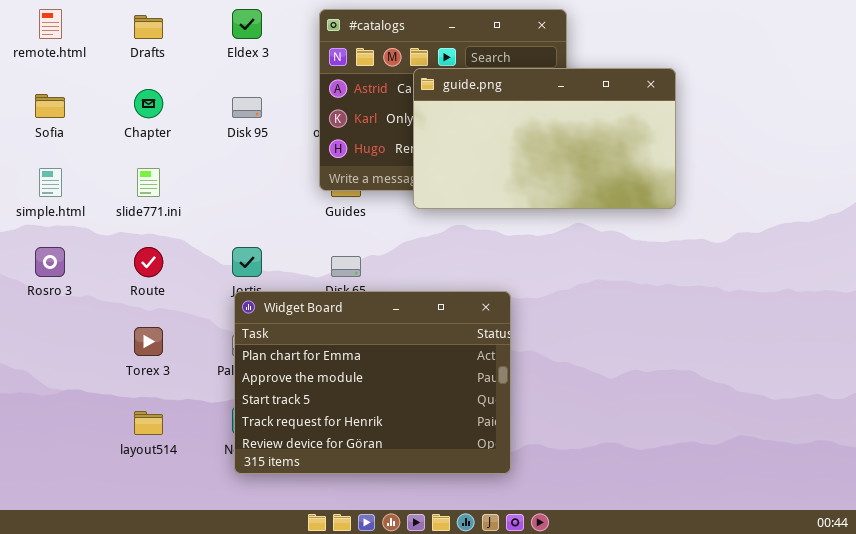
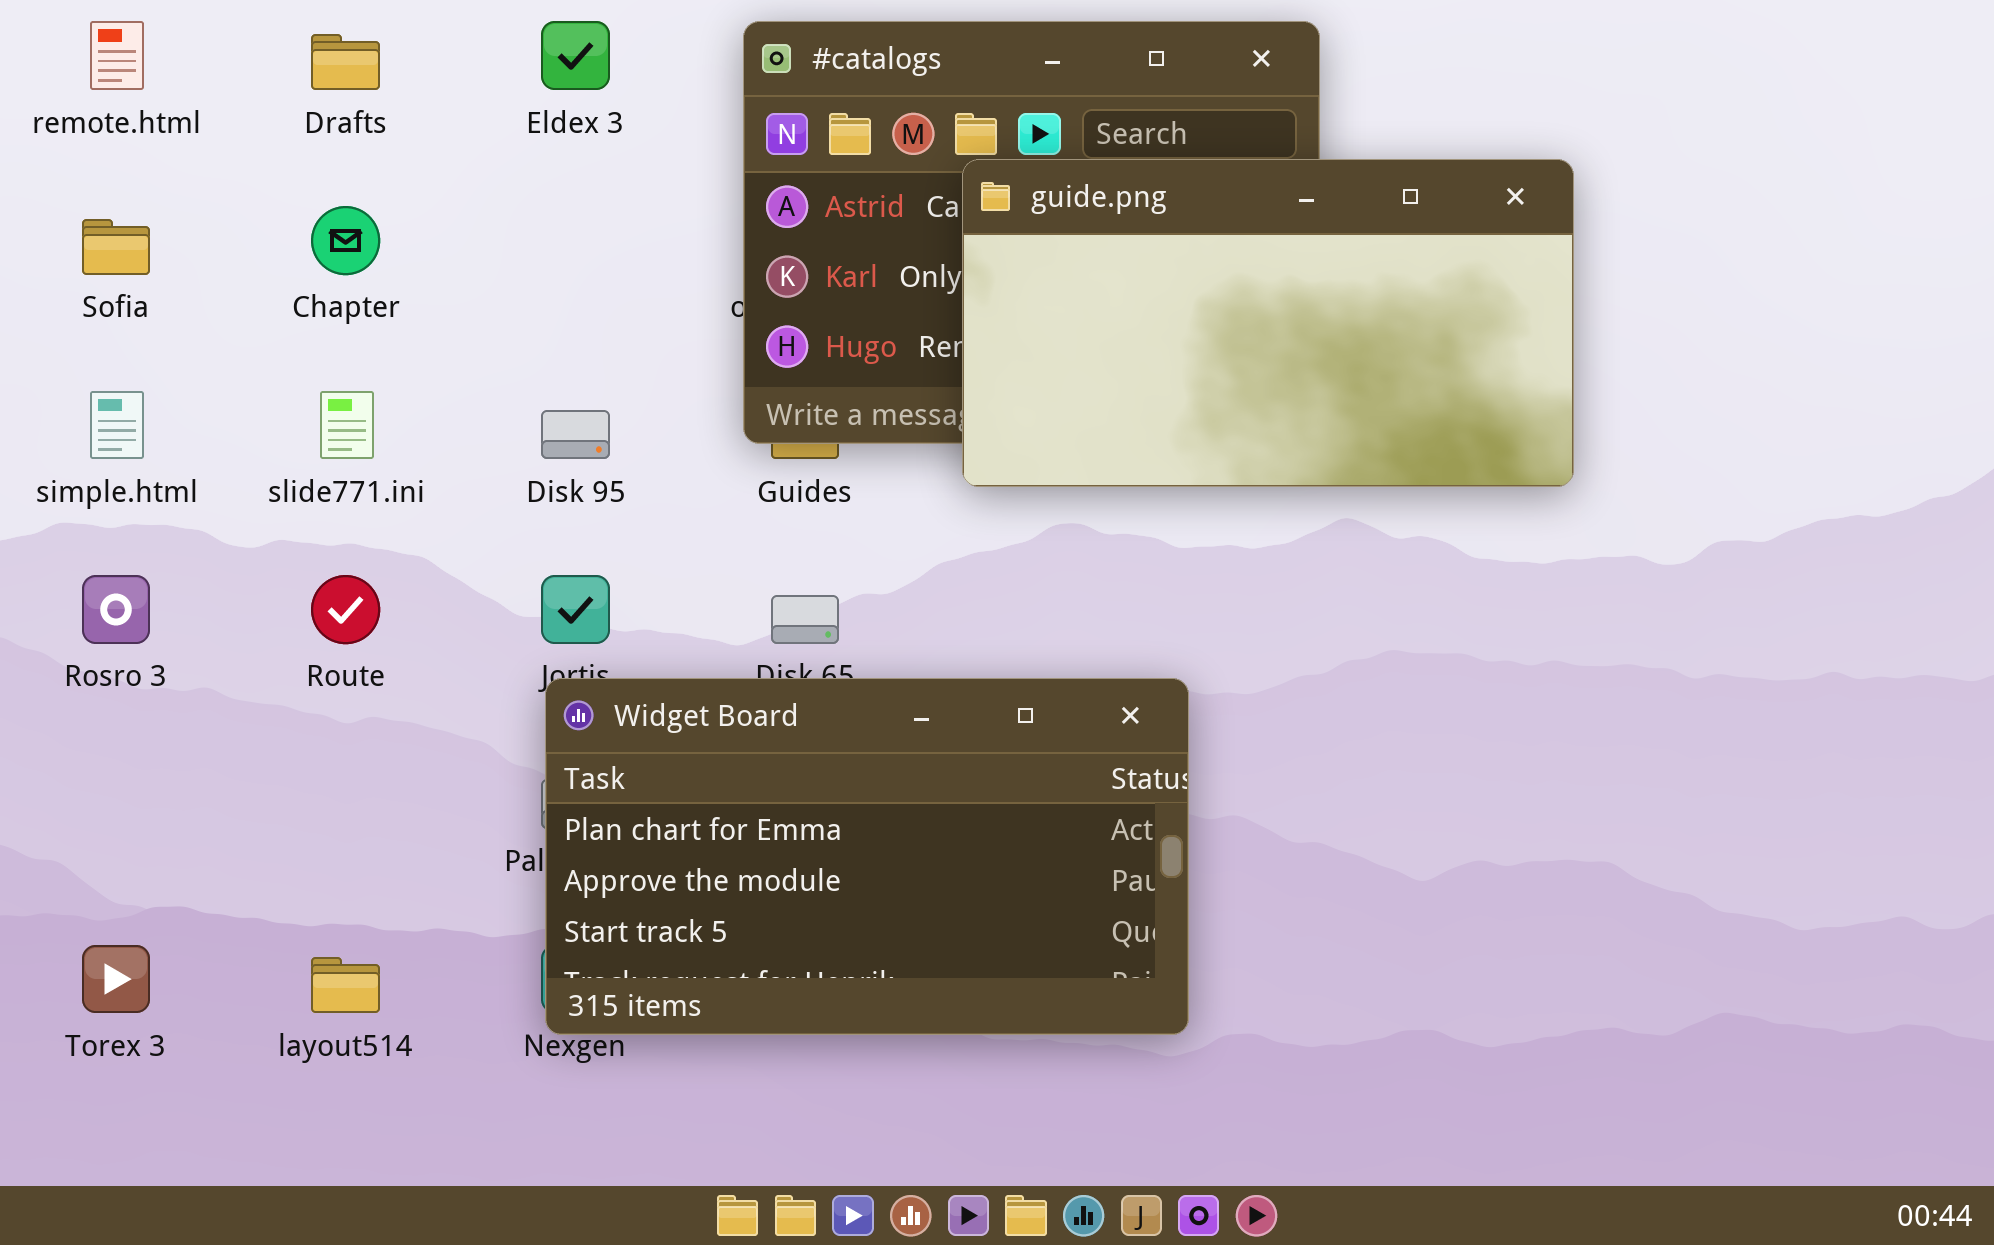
Disk 95: [232,97,262,118] -> [541,410,610,459], moved
Widget Board: [234,291,511,474] -> [545,678,1189,1035], resized
Torex 3: [134,327,163,356] -> [82,945,150,1013], moved

